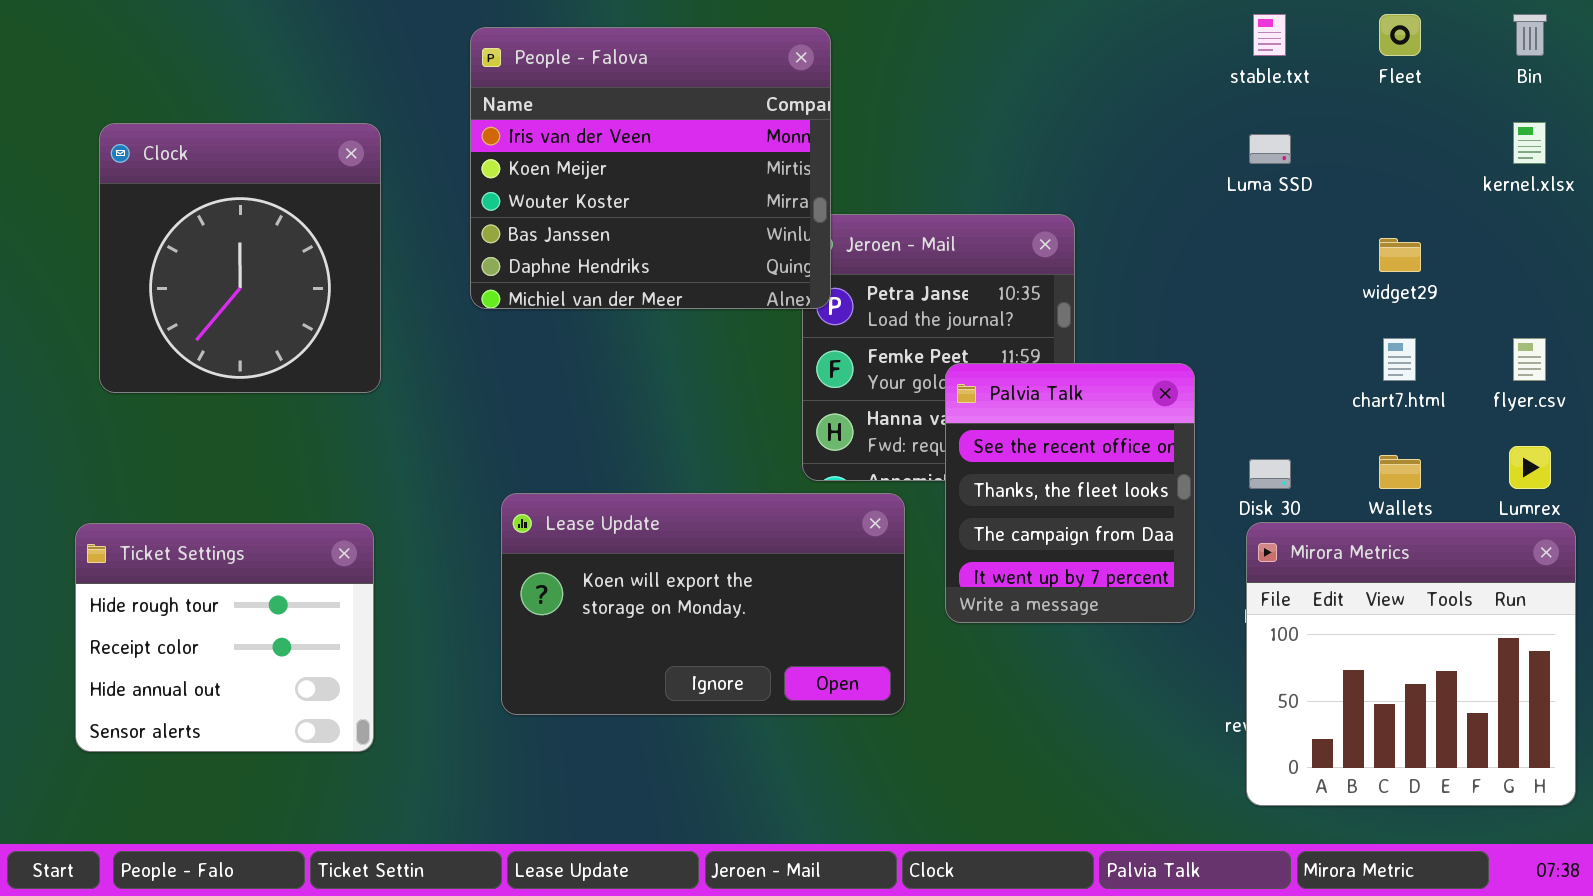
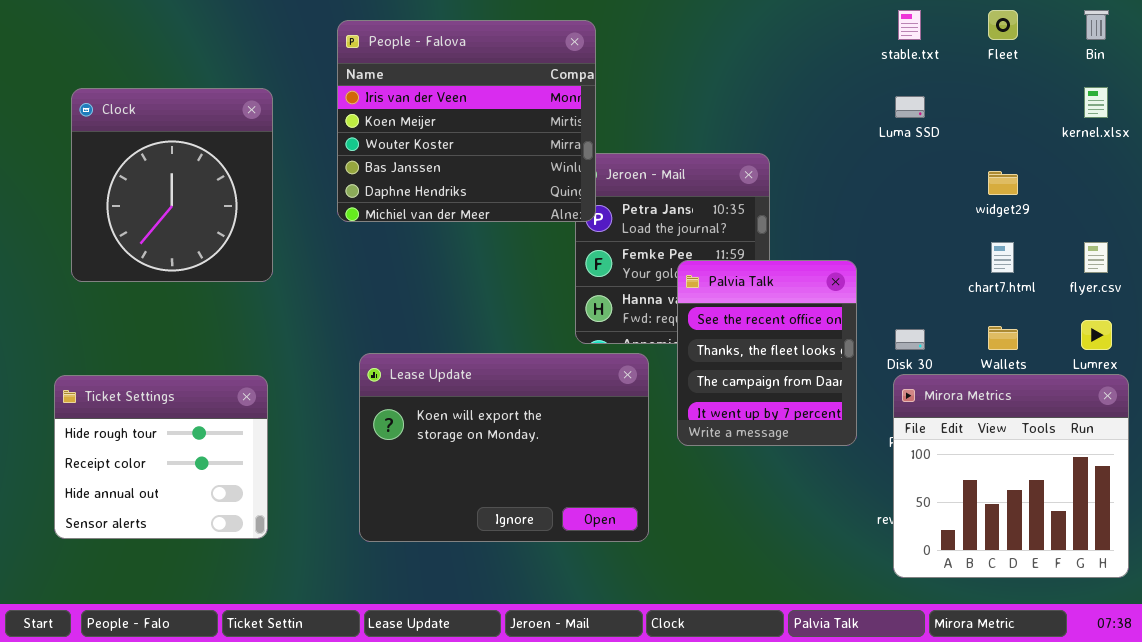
Lease Update: [501,493,905,715] -> [359,353,649,542], resized

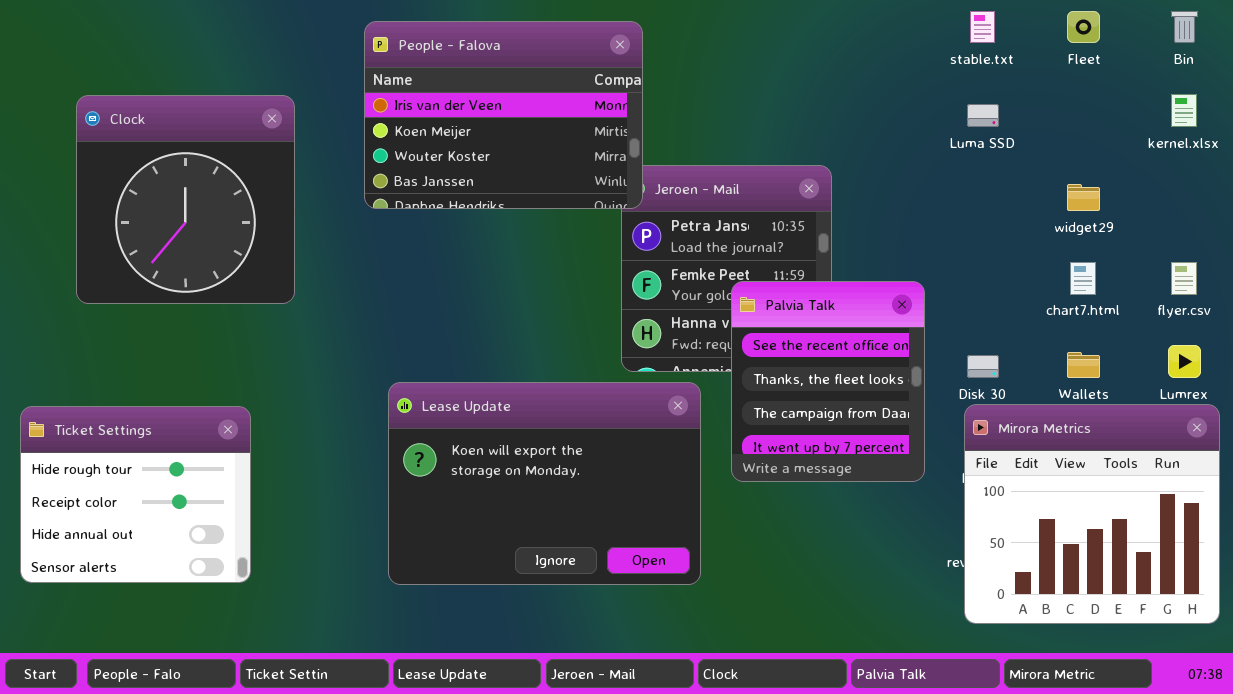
People - Falova: [337,20,596,222] -> [364,21,643,209], resized
Ticket Settings: [54,375,268,539] -> [20,406,251,583], moved

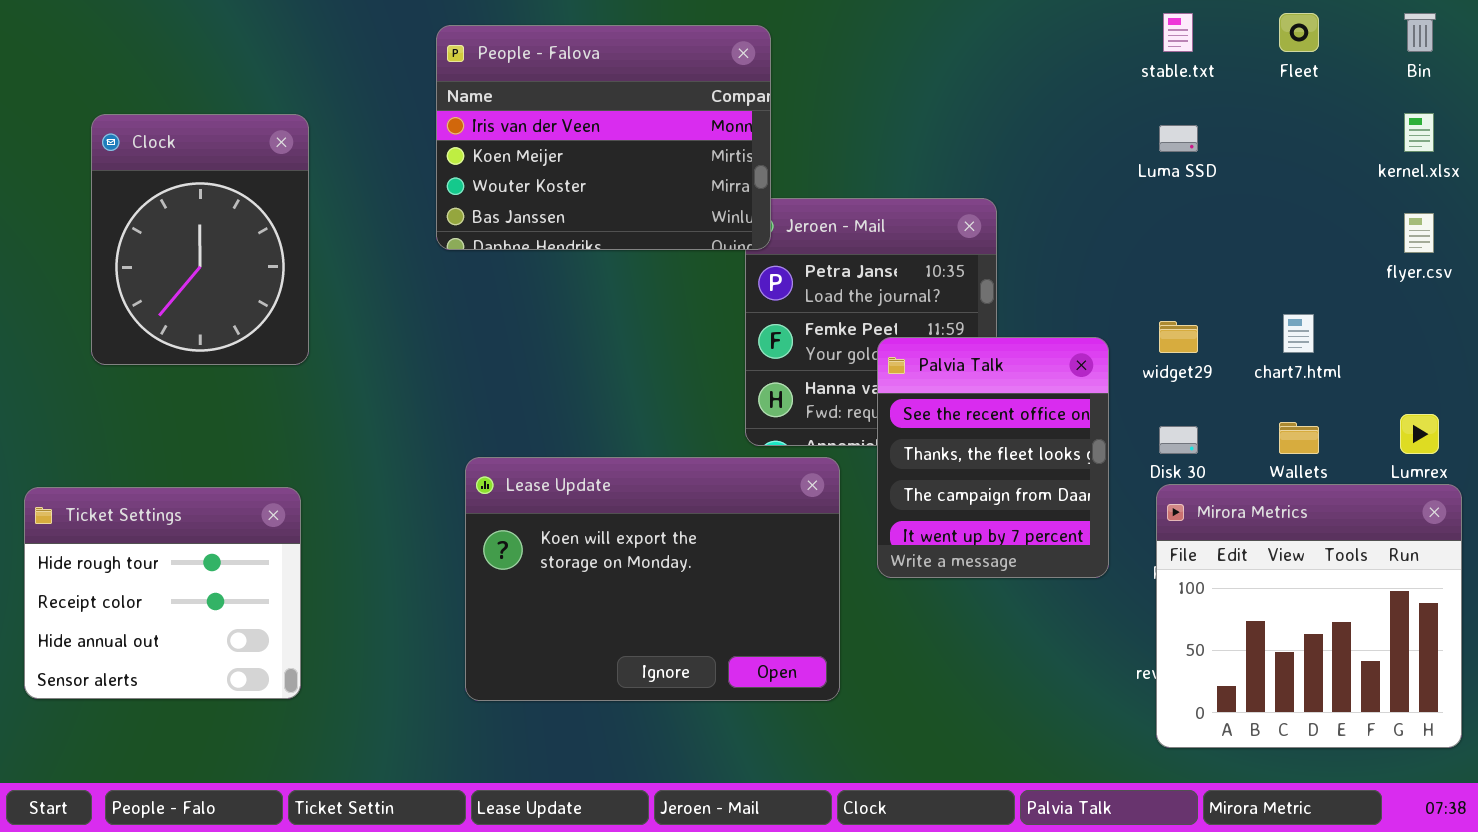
Clock: [76,95,295,304] -> [91,114,309,365], resized
widget29: [1067,184,1100,211] -> [1159,321,1198,353], moved
flyer.csv: [1171,262,1197,295] -> [1404,213,1434,253], moved

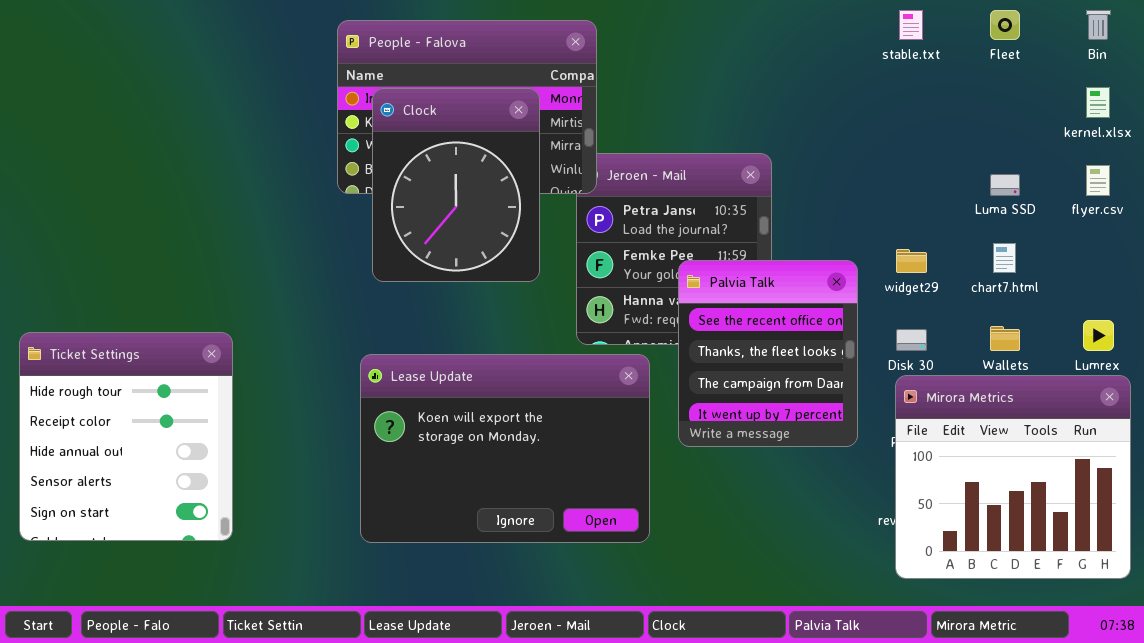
Clock: [91,114,309,365] -> [372,88,540,282], moved
Luma SSD: [1159,125,1198,152] -> [990,174,1020,196], moved
Ticket Settings: [24,487,301,699] -> [19,332,233,541], resized

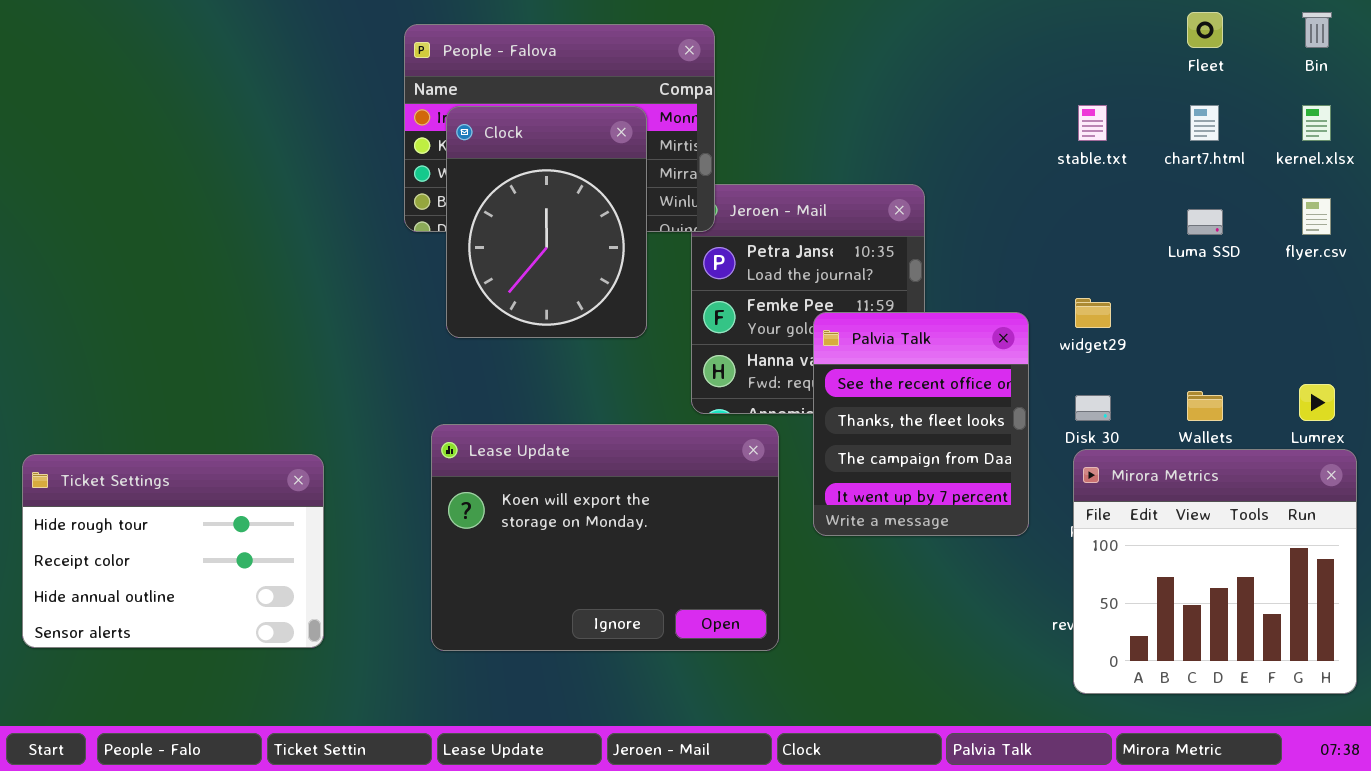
stable.txt: [899,10,923,40] -> [1078,105,1107,141], moved
chart7.html: [993,243,1016,273] -> [1190,105,1219,141], moved
Ticket Settings: [19,332,233,541] -> [22,454,324,648], resized

